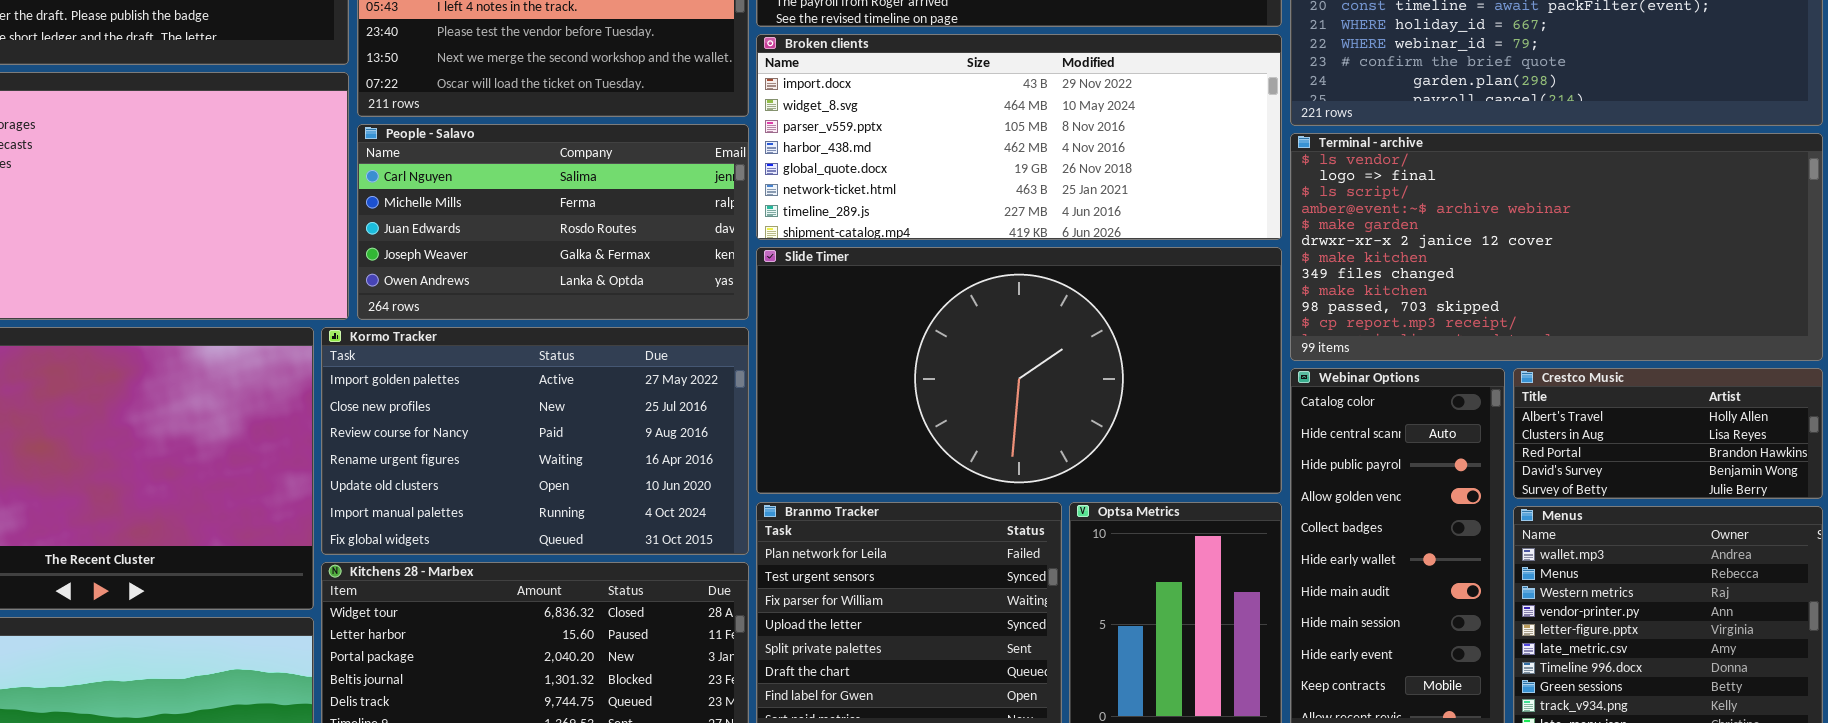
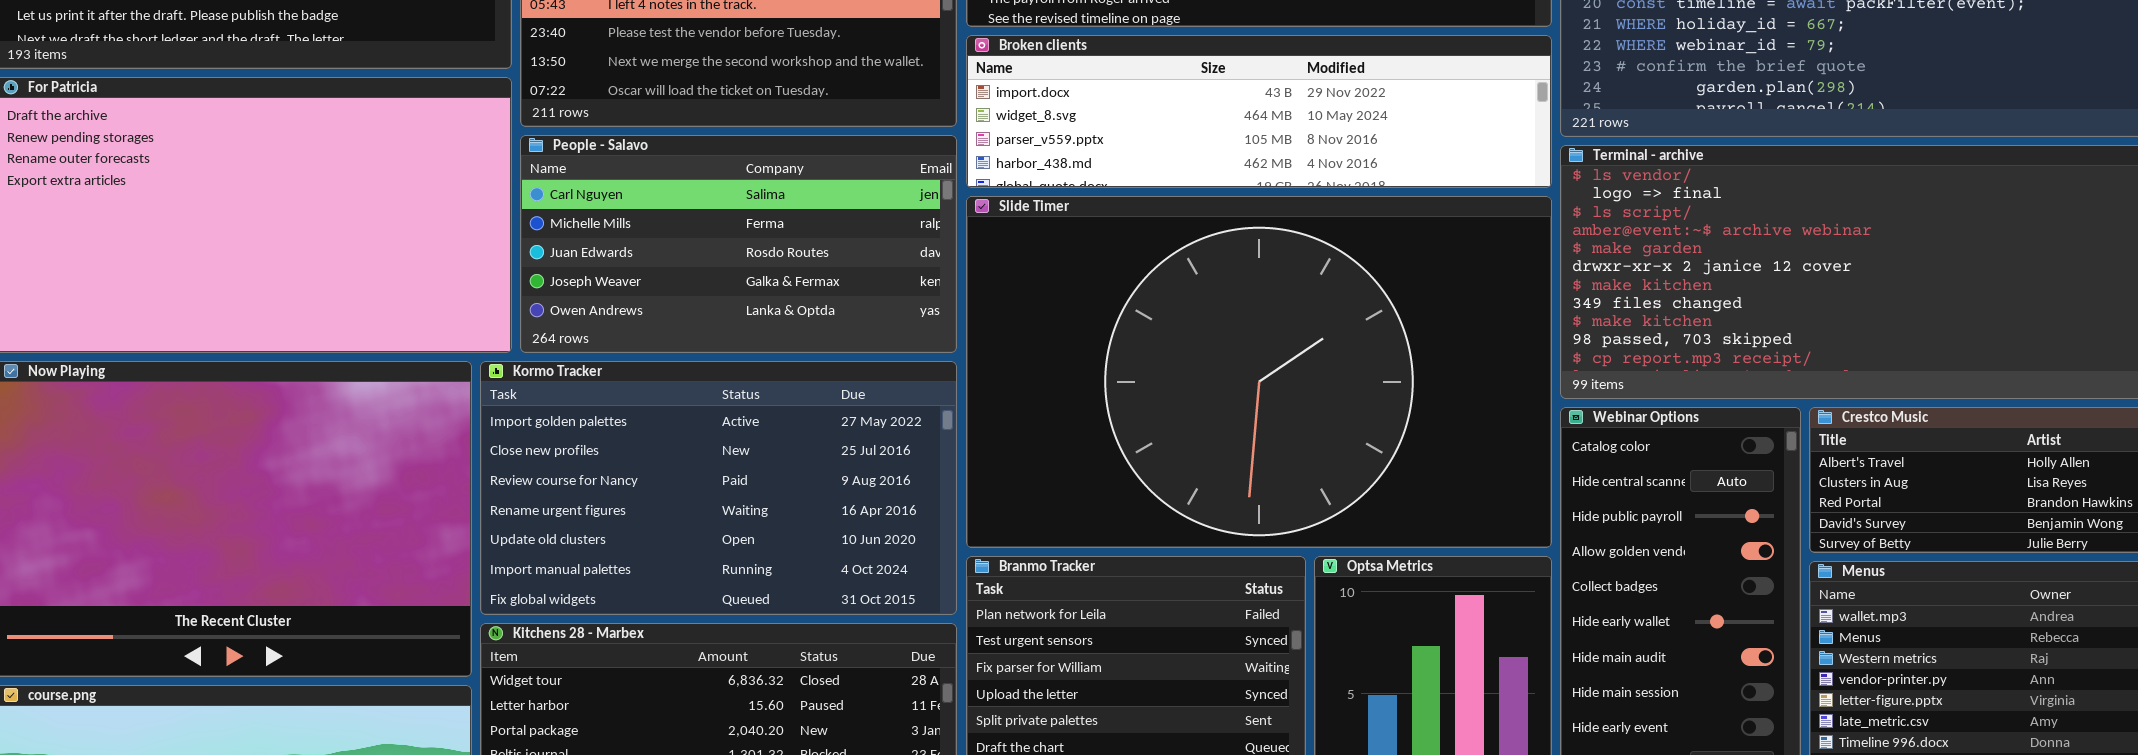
Broken clients: [756,34,1282,240] -> [966,35,1552,188], resized
Slide Timer: [756,247,1282,494] -> [966,196,1552,548], resized

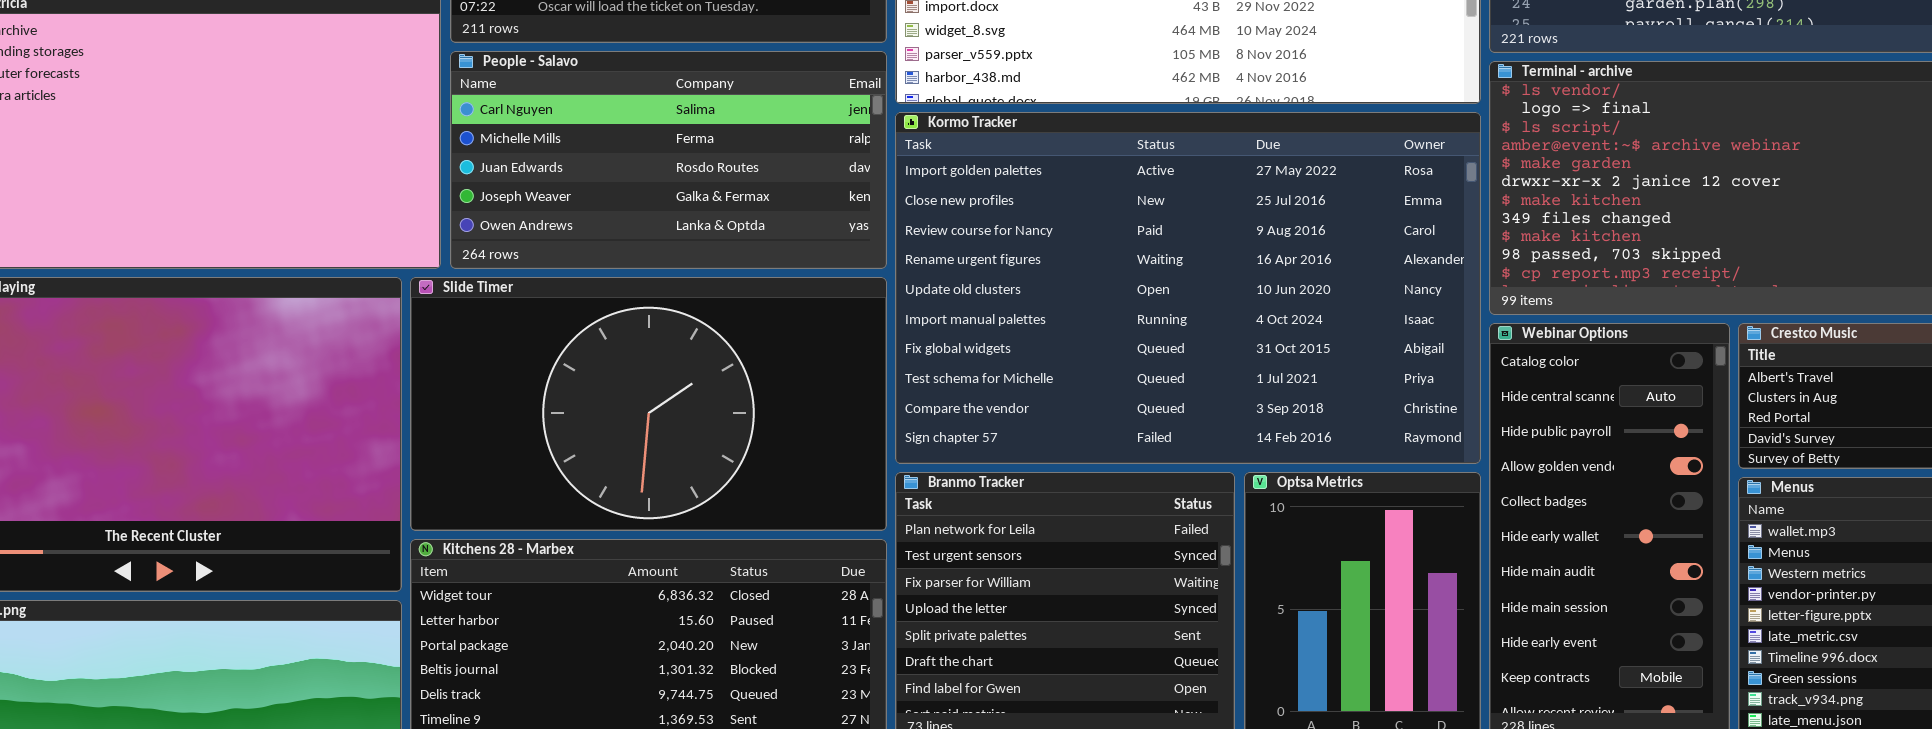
Slide Timer: [966,196,1552,548] -> [410,277,887,531], moved, resized
Kormo Tracker: [480,361,957,615] -> [895,112,1481,464], moved, resized

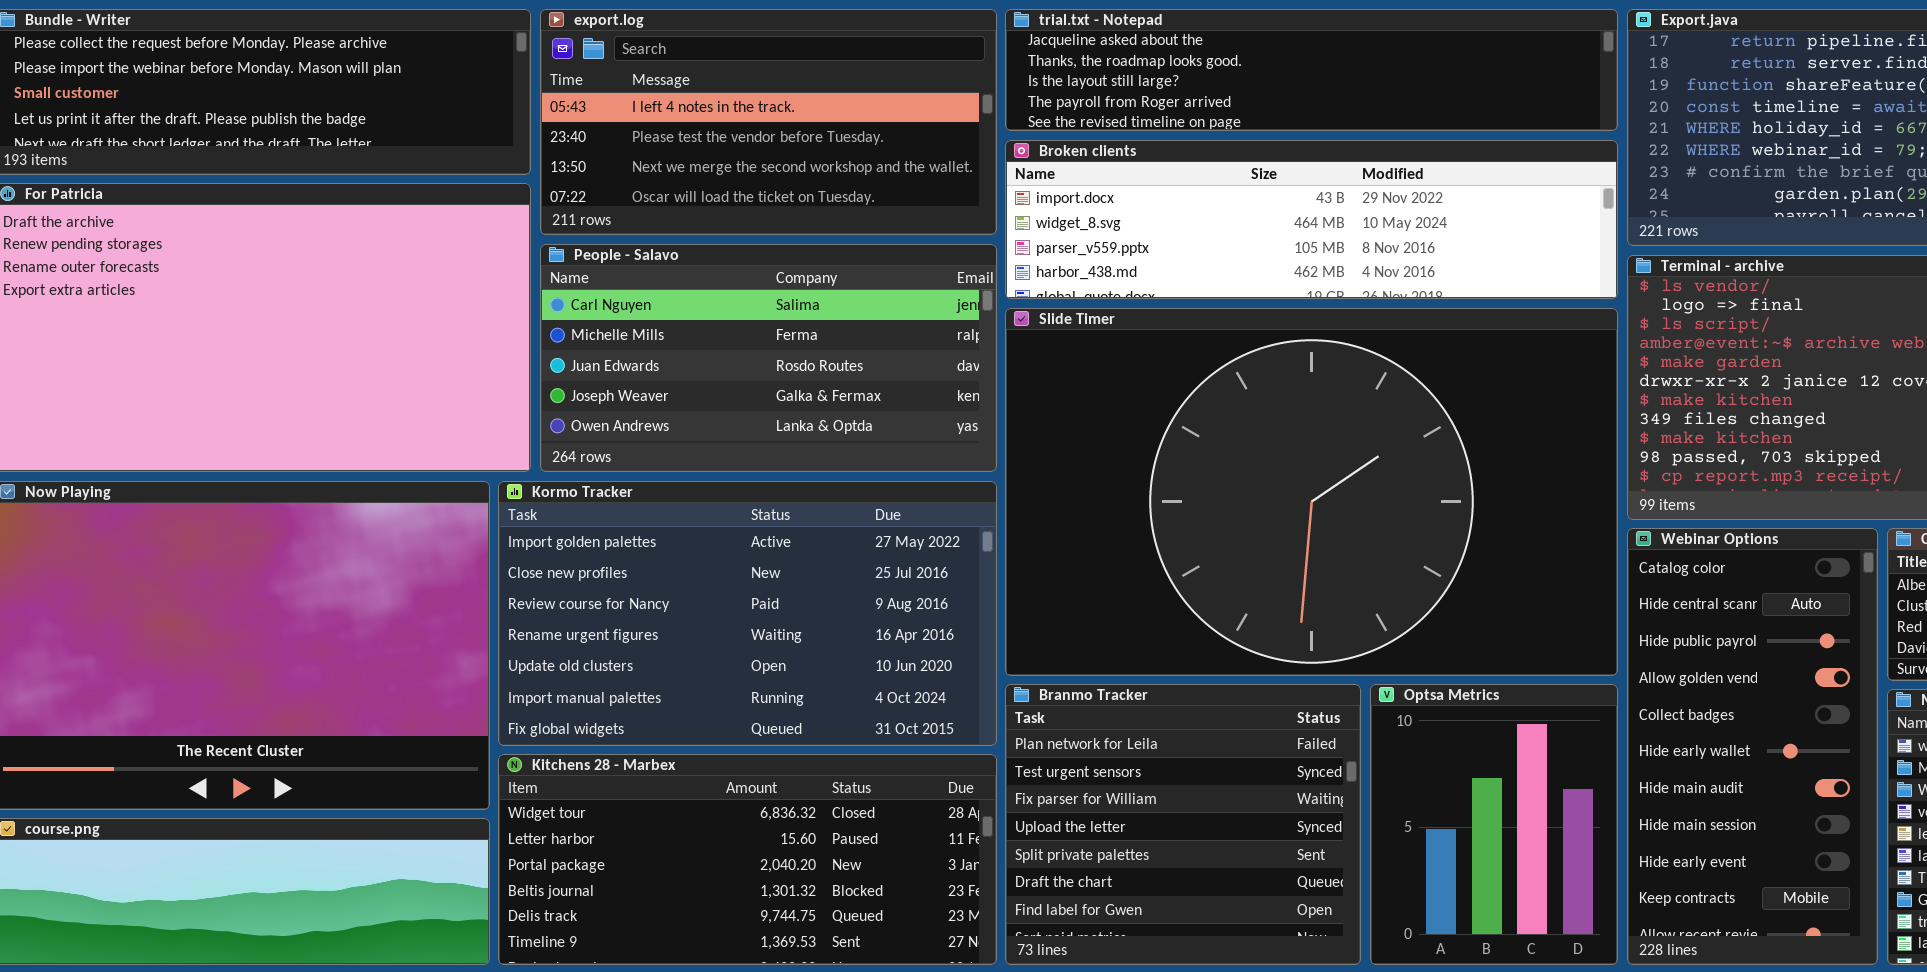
Kormo Tracker: [895,112,1481,464] -> [498,481,997,746], moved, resized
Slide Timer: [410,277,887,531] -> [1005,308,1618,676], moved, resized

